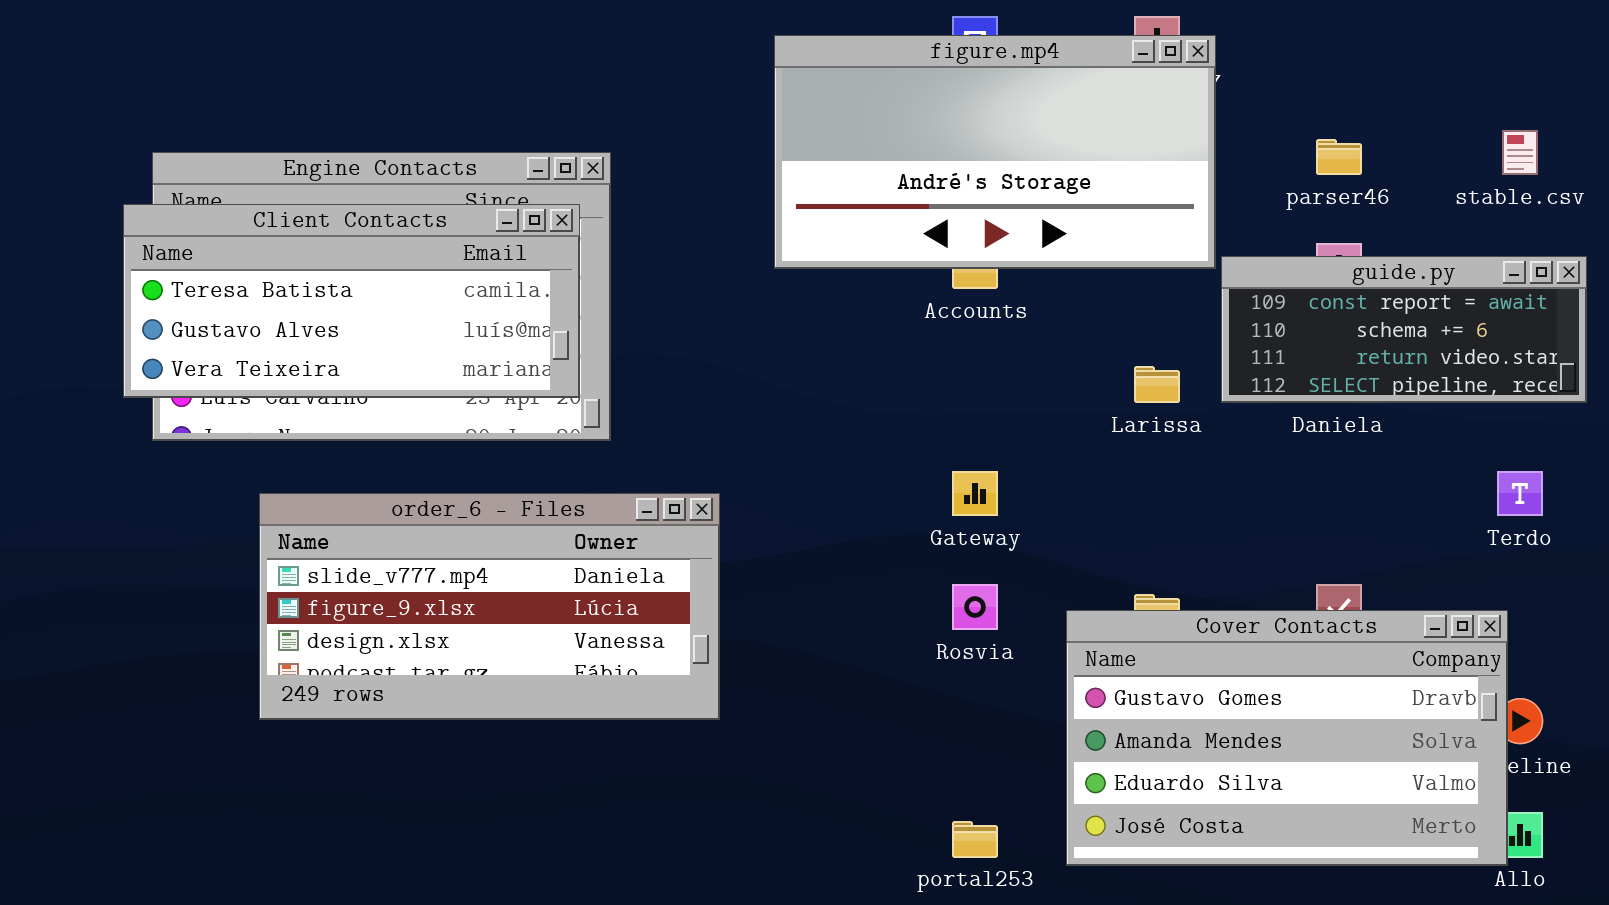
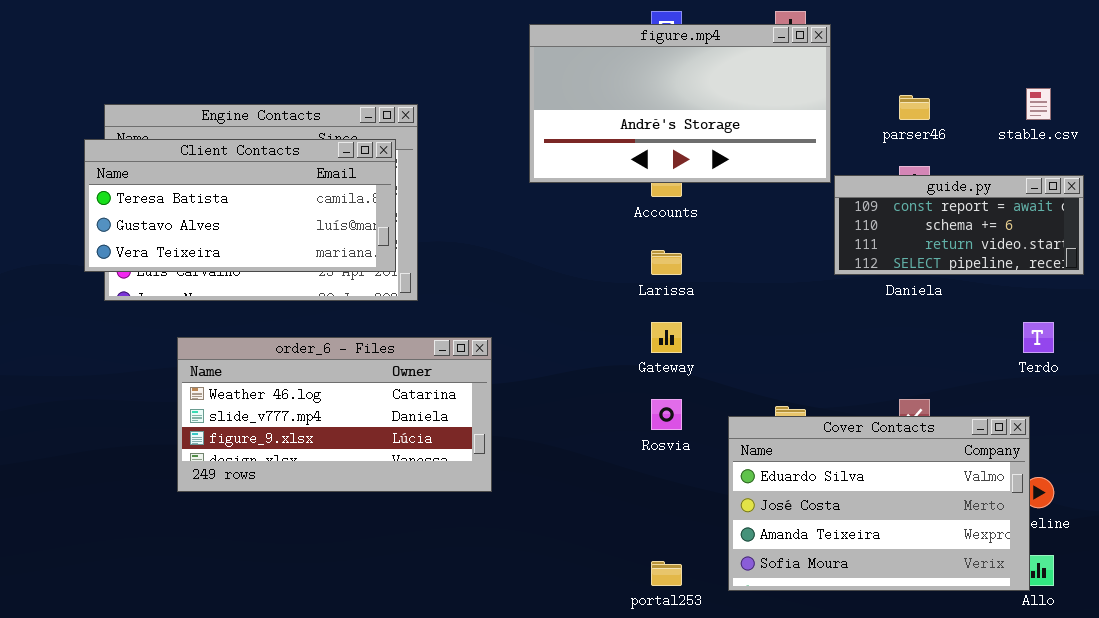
Larissa: [1134,366,1180,403] -> [651,250,682,275], moved
order_6 - Files: [259,493,720,720] -> [177,337,492,492], scrolled up 1 row
Cover Contacts: [1066,610,1508,866] -> [728,416,1030,591], scrolled down 2 rows

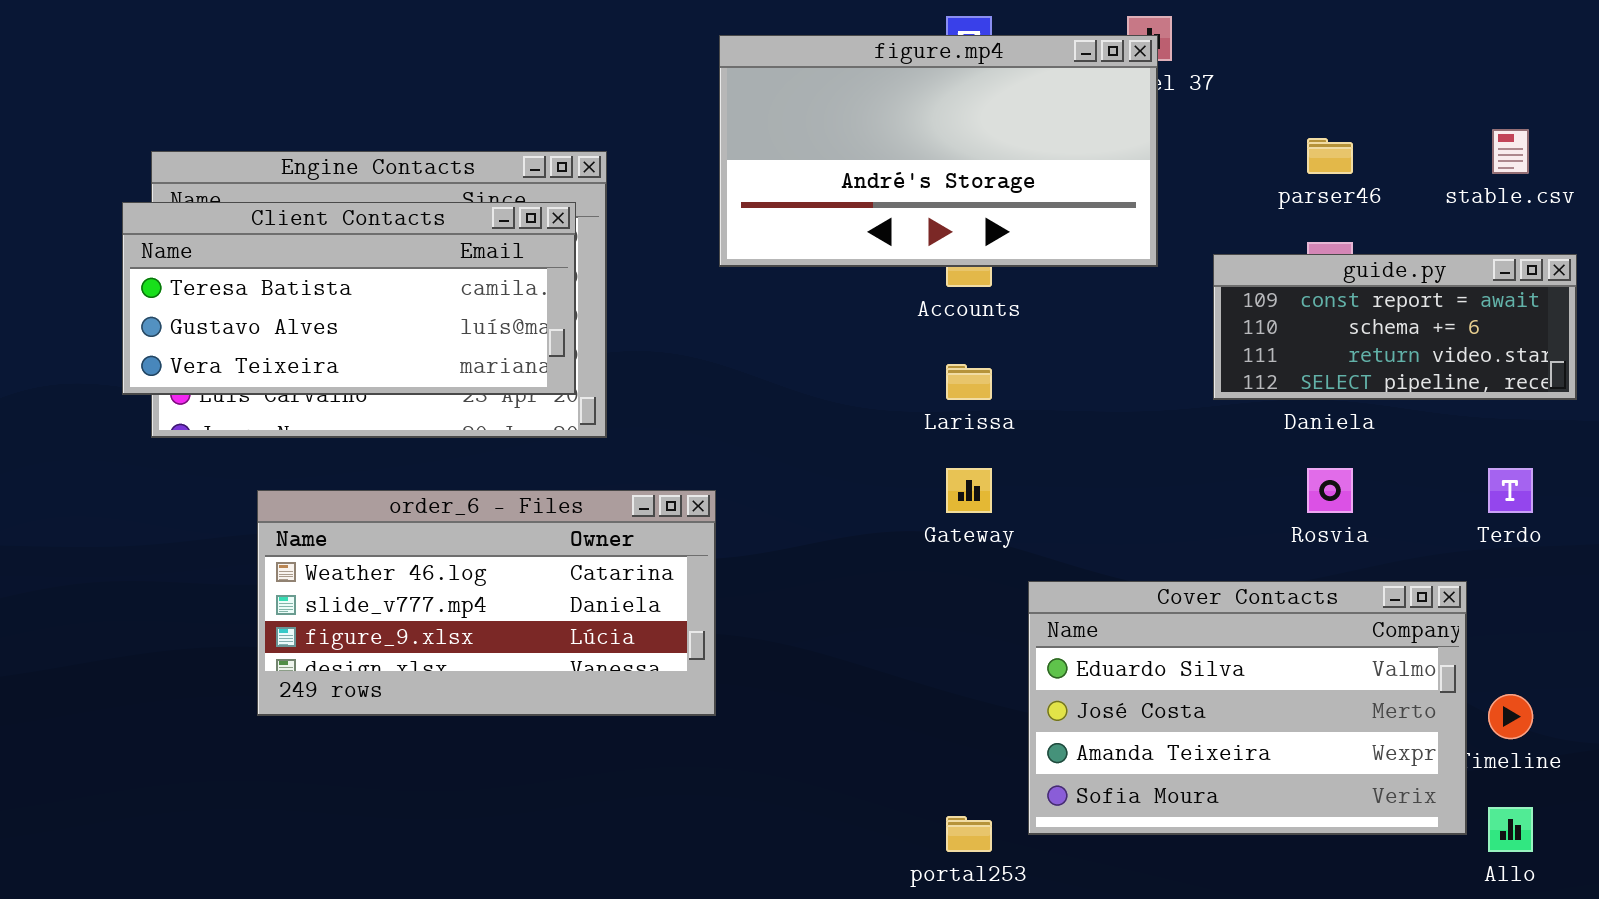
figure.mp4: [529,24,831,183] -> [719,35,1158,267], moved
Rosvia: [651,399,682,430] -> [1307,468,1353,513], moved
Cover Contacts: [728,416,1030,591] -> [1028,581,1467,835], moved

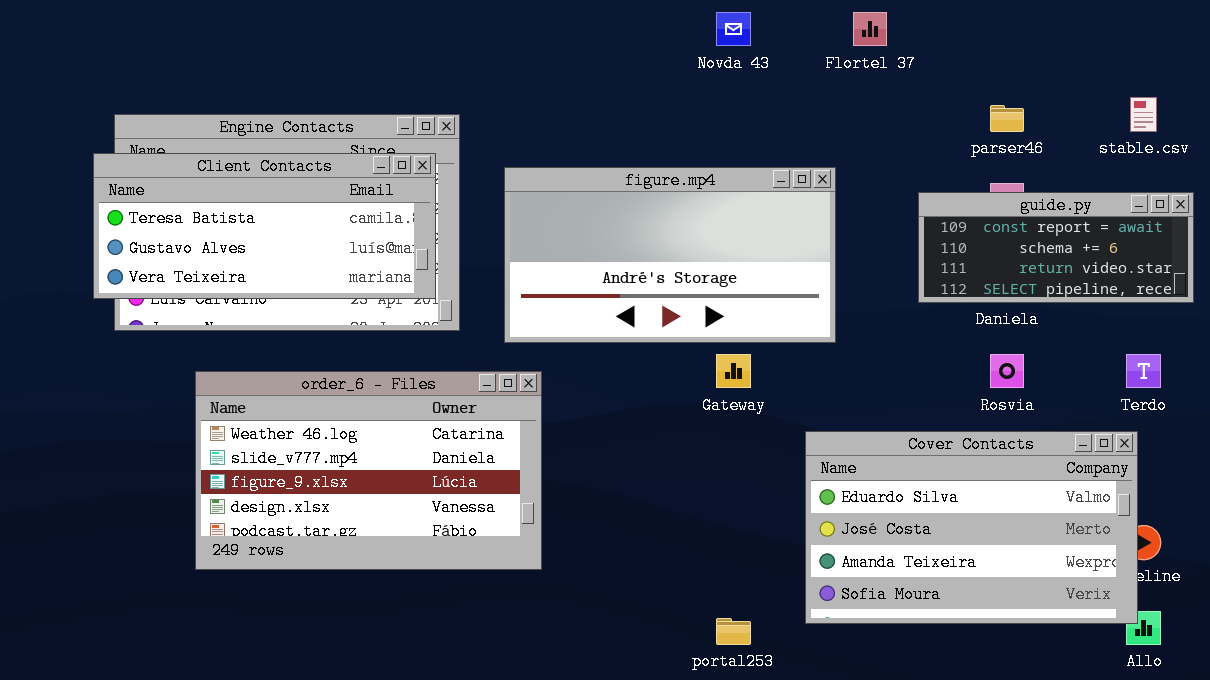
figure.mp4: [719,35,1158,267] -> [504,167,836,343], moved
order_6 - Files: [257,490,716,716] -> [195,371,542,570], resized
Cover Contacts: [1028,581,1467,835] -> [805,431,1138,624], moved

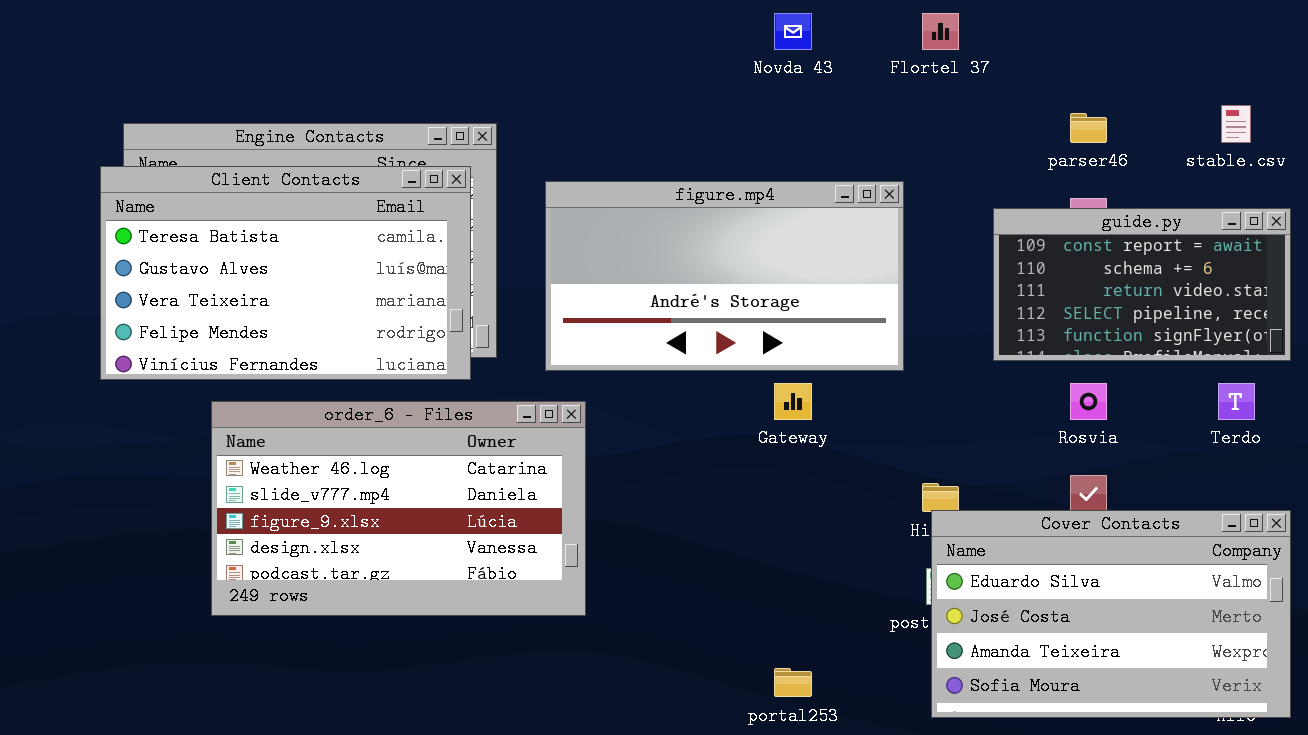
Client Contacts: [93,153,436,299] -> [100,166,471,380], resized
guide.py: [918,192,1194,303] -> [993,208,1291,361], resized
Cover Contacts: [805,431,1138,624] -> [931,510,1291,718], moved

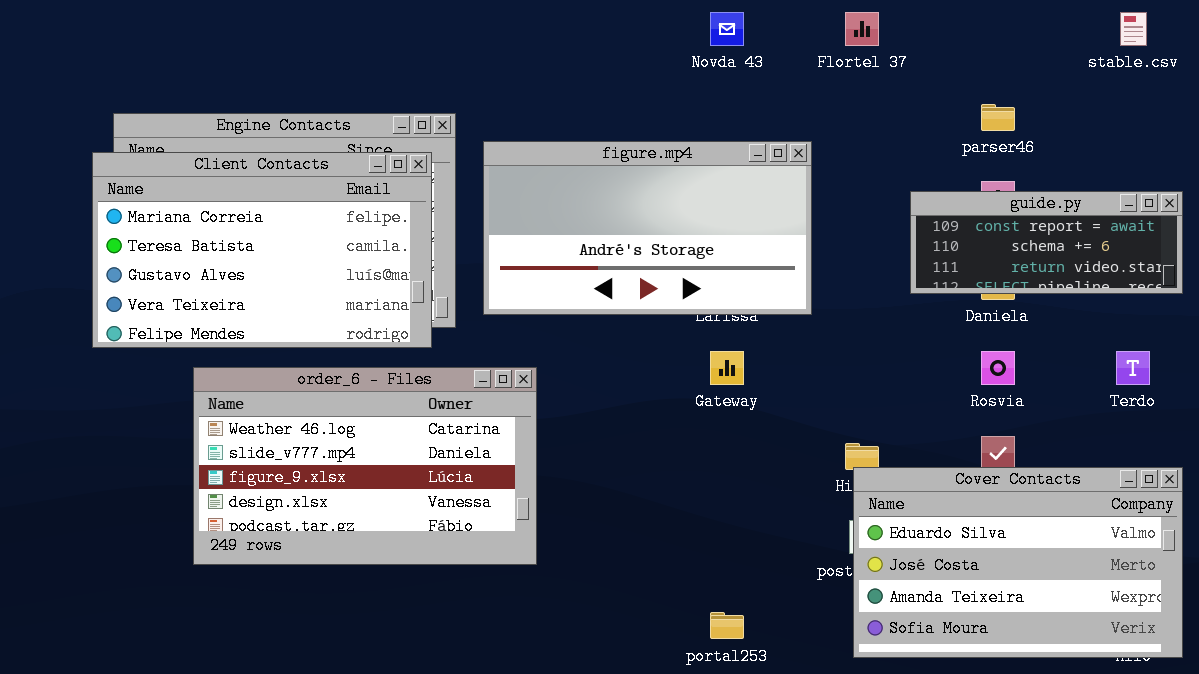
stable.csv: [1221,105,1251,143] -> [1120,12,1147,46], moved
Client Contacts: [100,166,471,380] -> [92,152,432,348], scrolled up 1 row
figure.mp4: [545,181,904,371] -> [483,141,812,315], moved
guide.py: [993,208,1291,361] -> [910,191,1183,294], resized

